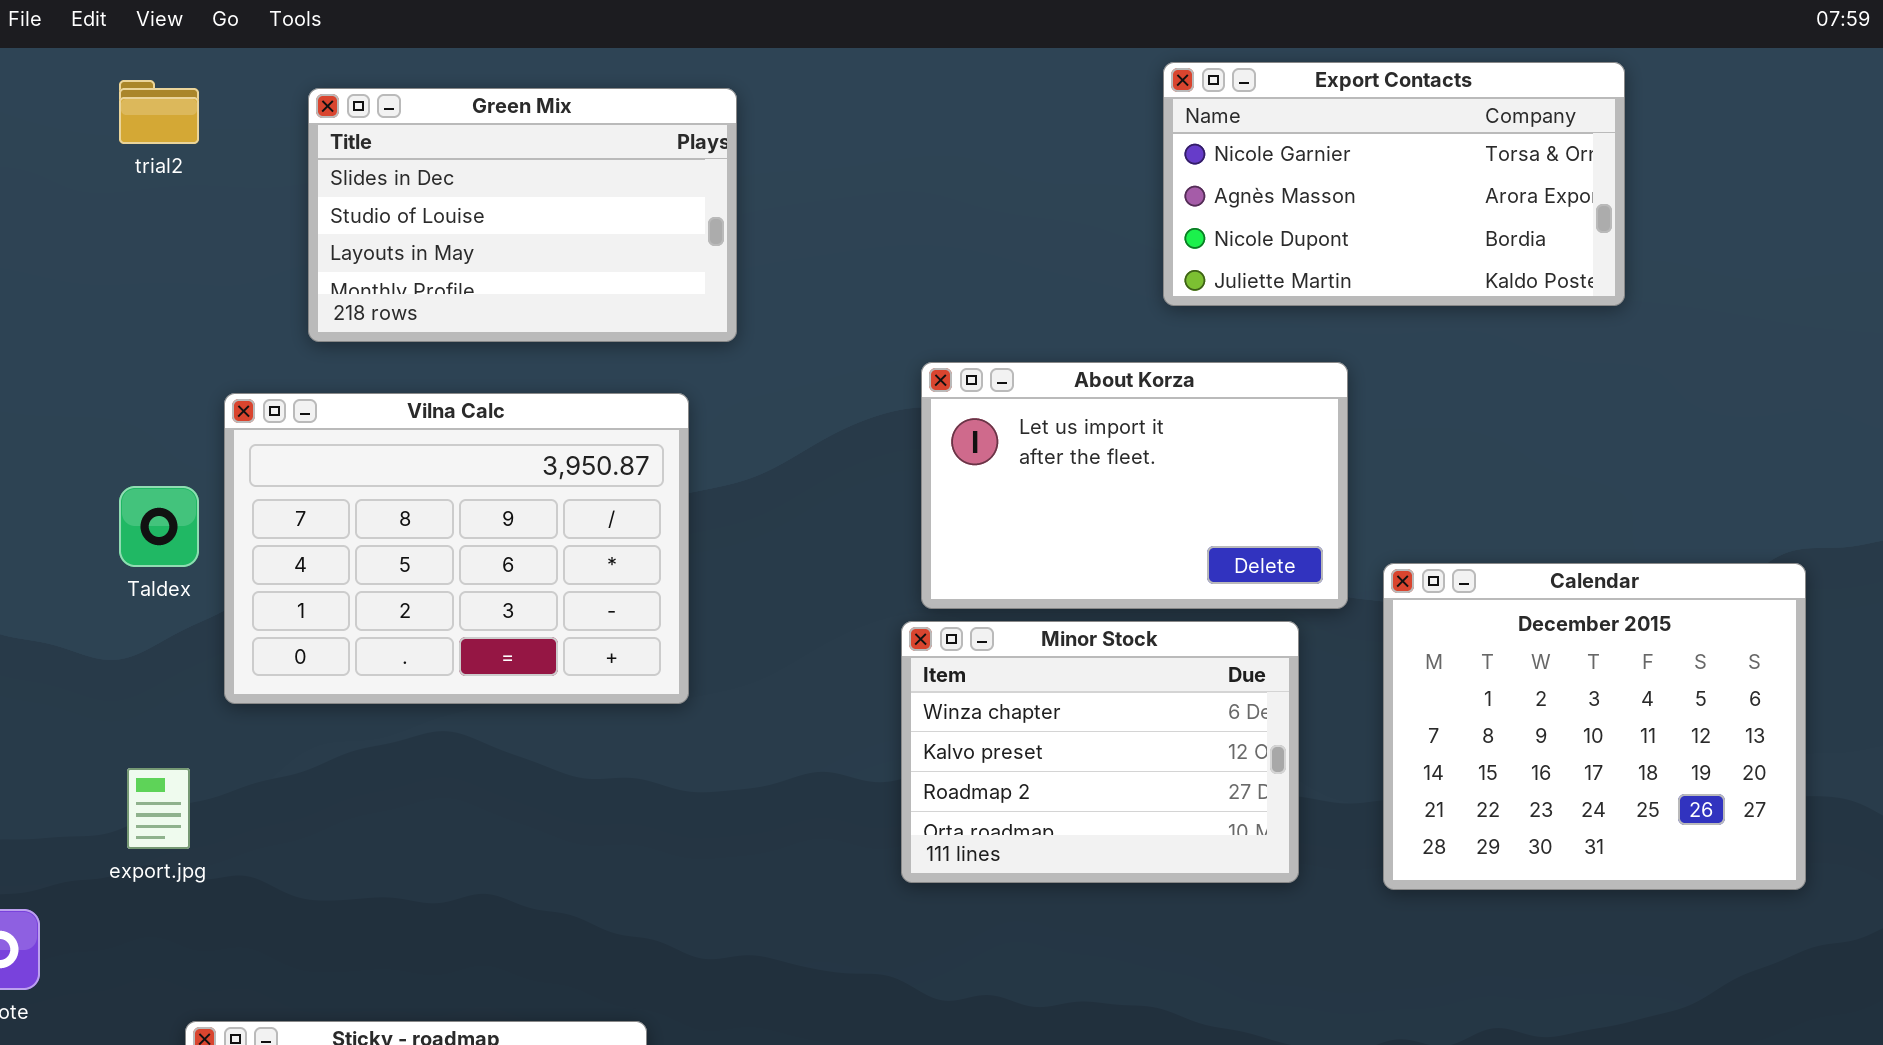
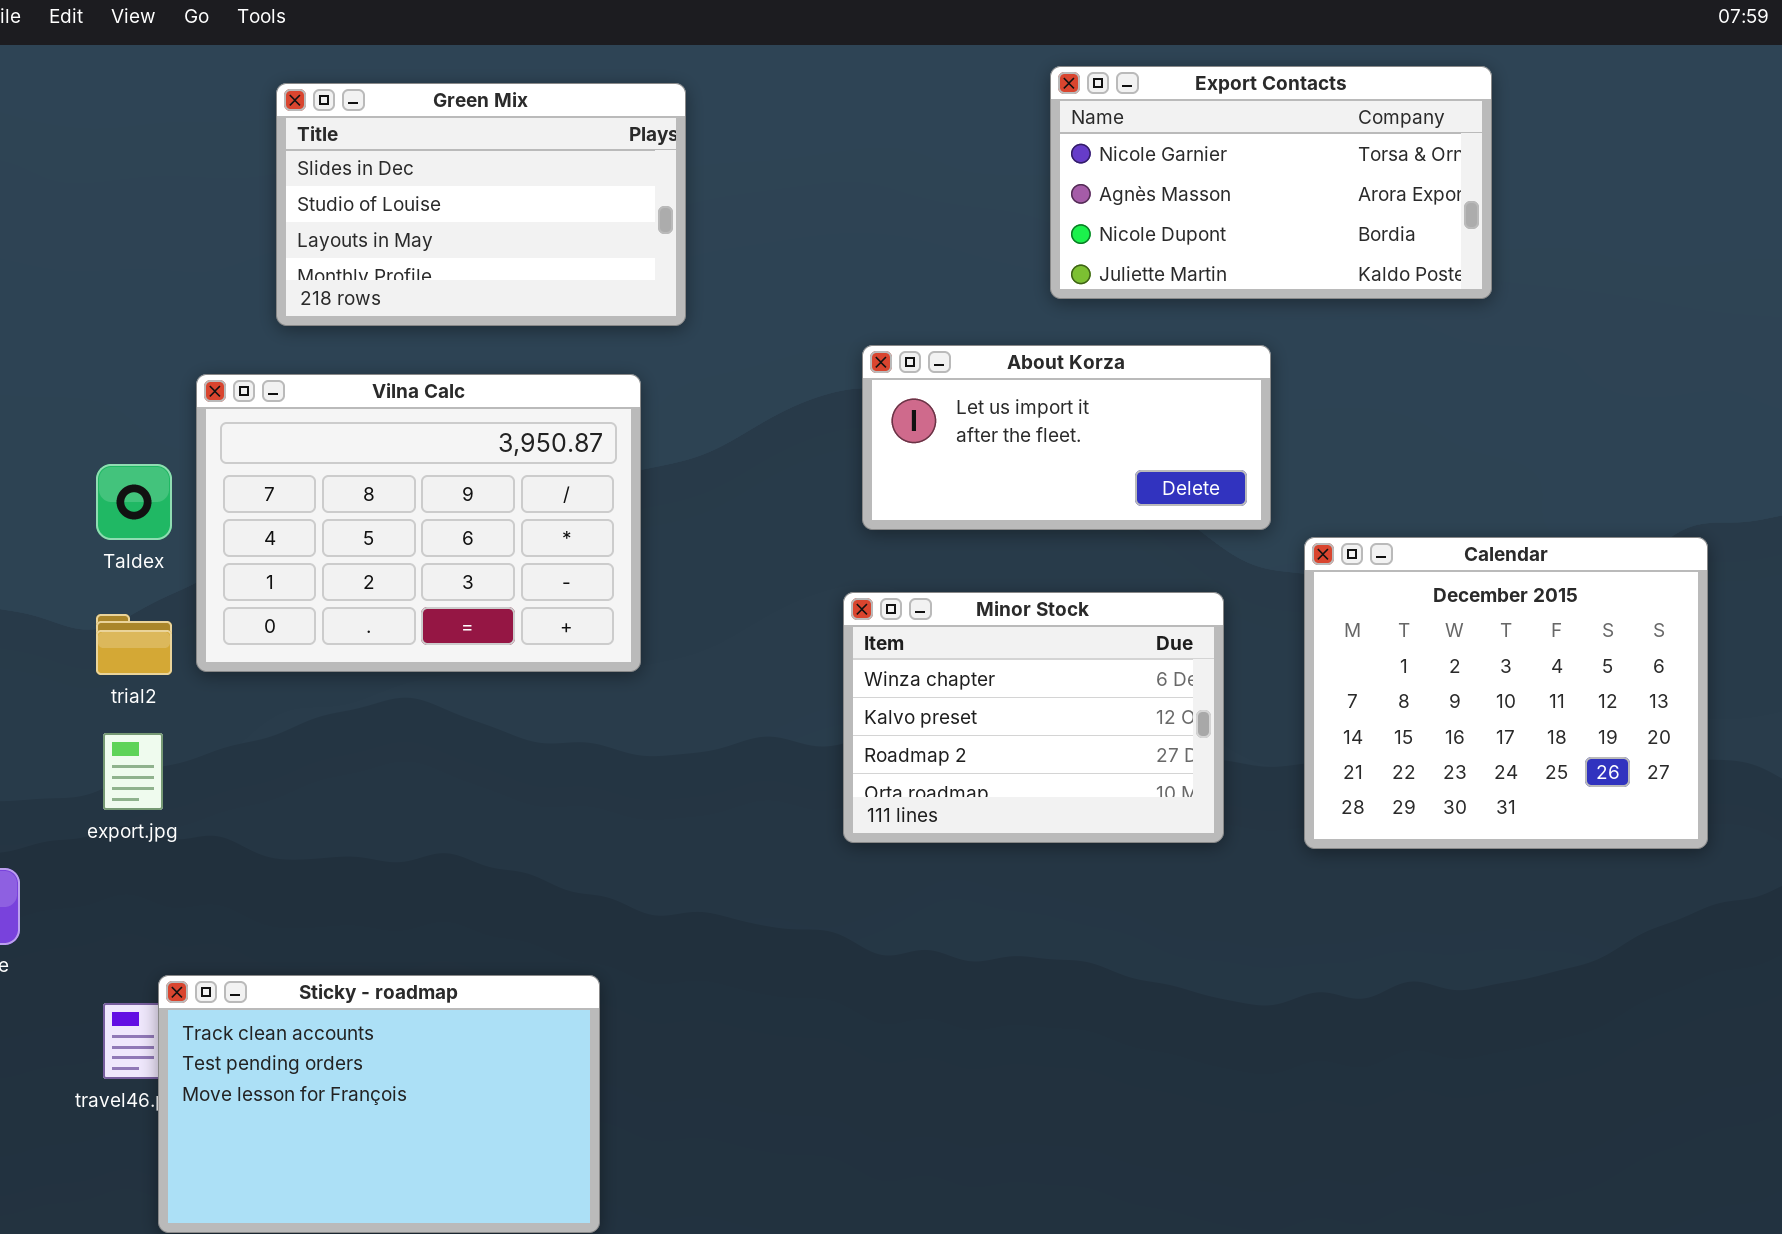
Export Contacts: [1163,62,1625,306] -> [1050,66,1492,299], moved
trial2: [119,80,199,144] -> [96,614,172,675], moved
About Korza: [921,362,1348,609] -> [862,345,1271,530], resized

